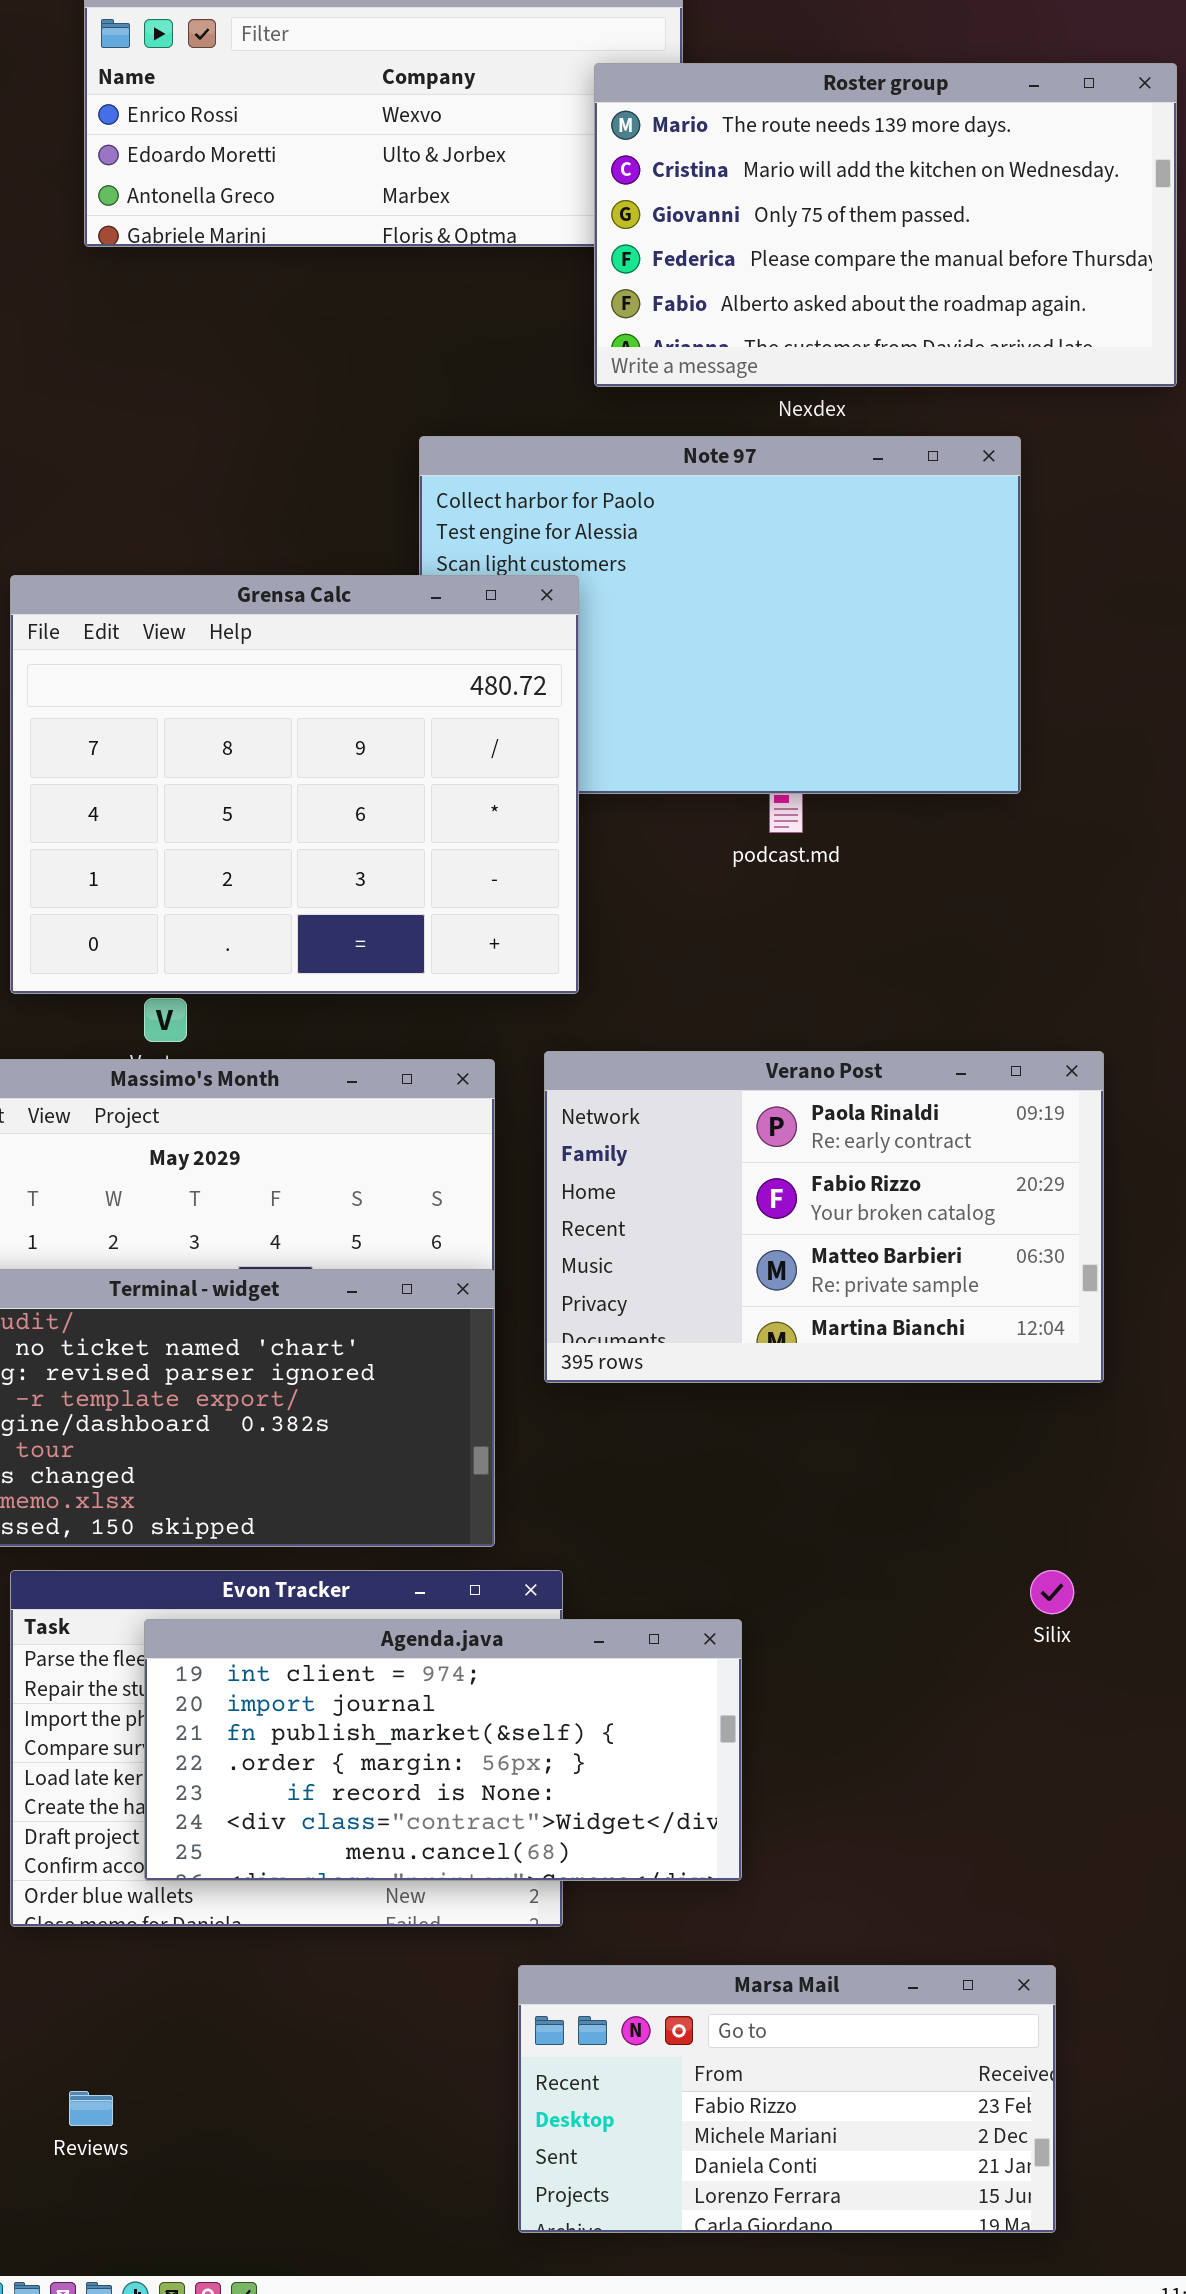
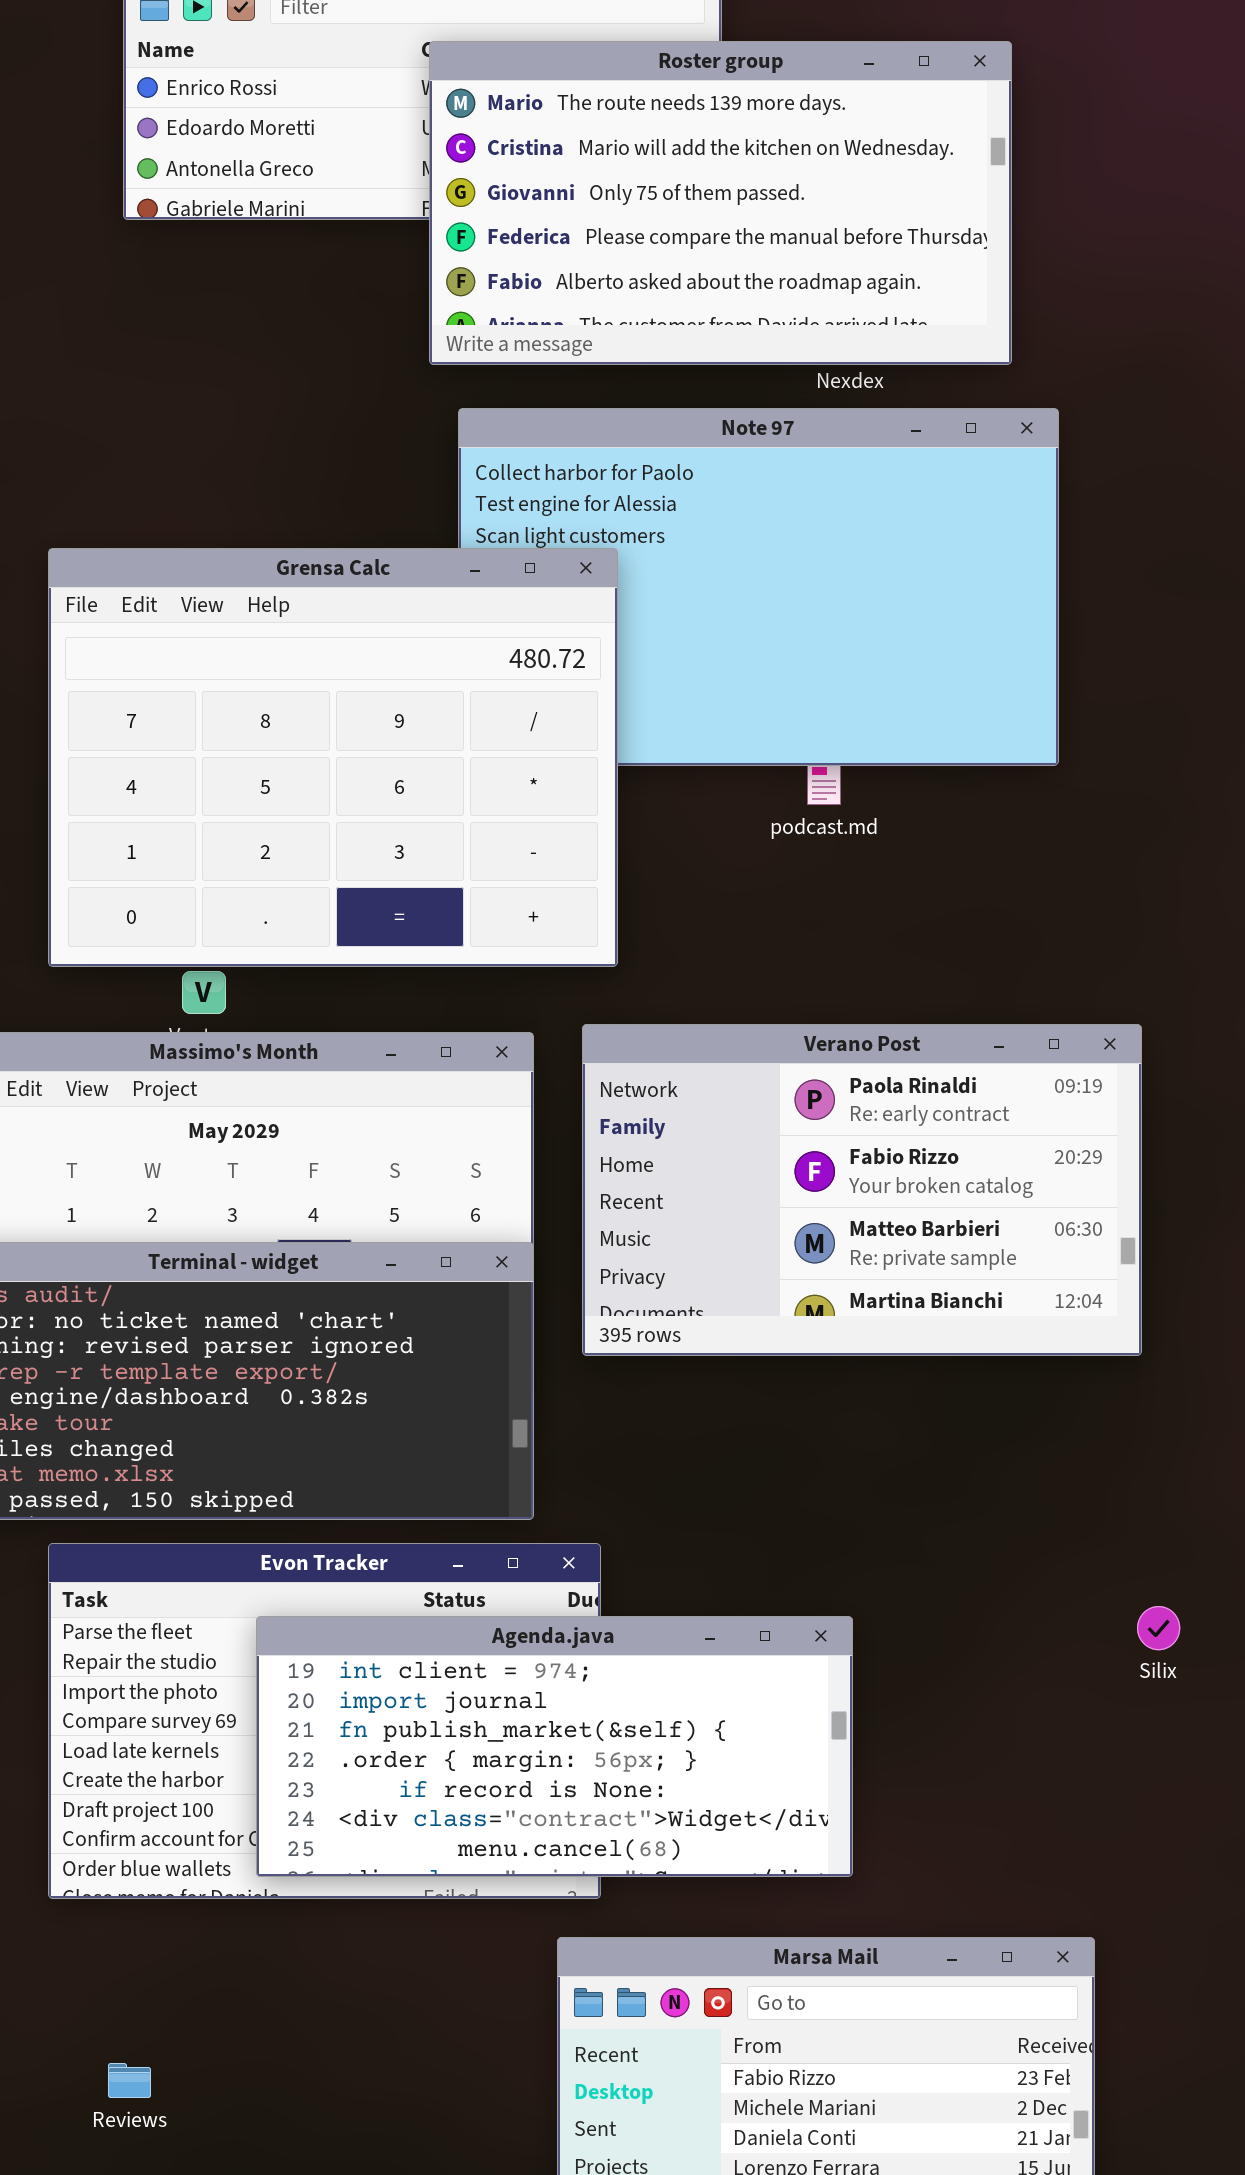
Roster group: [594,63,1177,387] -> [429,41,1012,365], moved
Silix: [1030,1570,1074,1614] -> [1137,1606,1180,1650], moved
Agenda.java: [144,1619,742,1881] -> [256,1616,853,1877], moved

